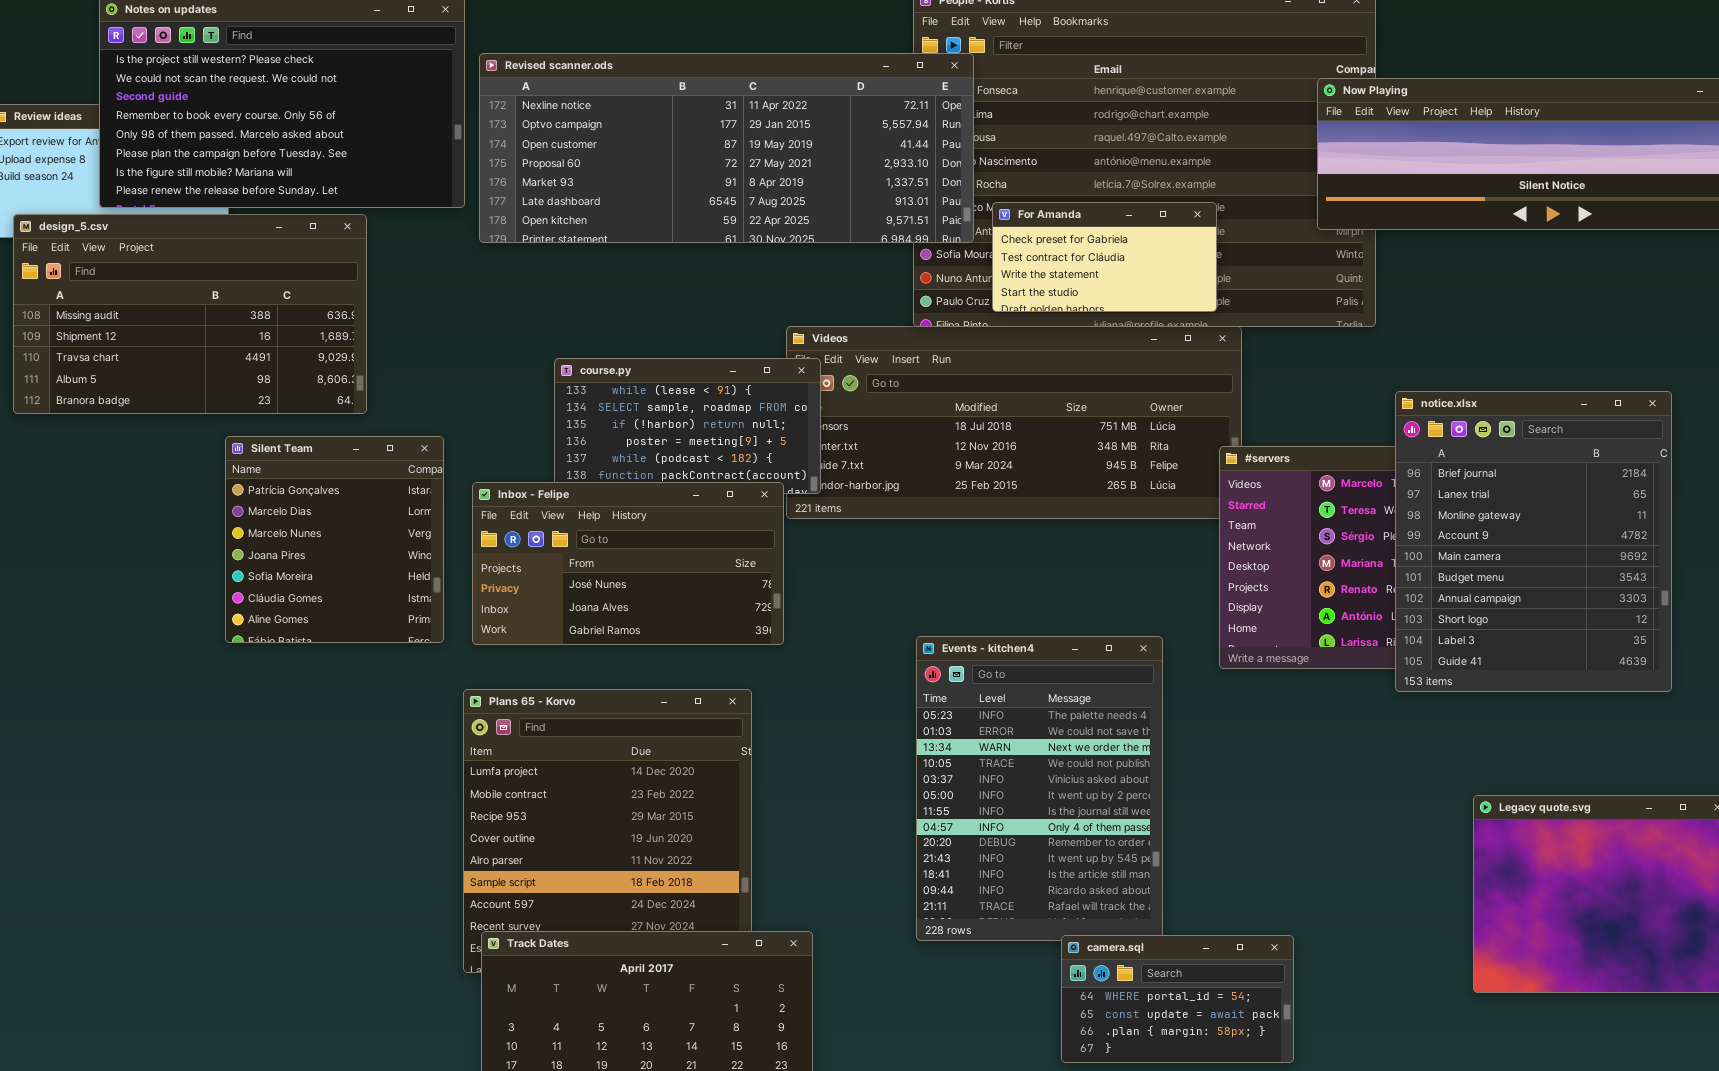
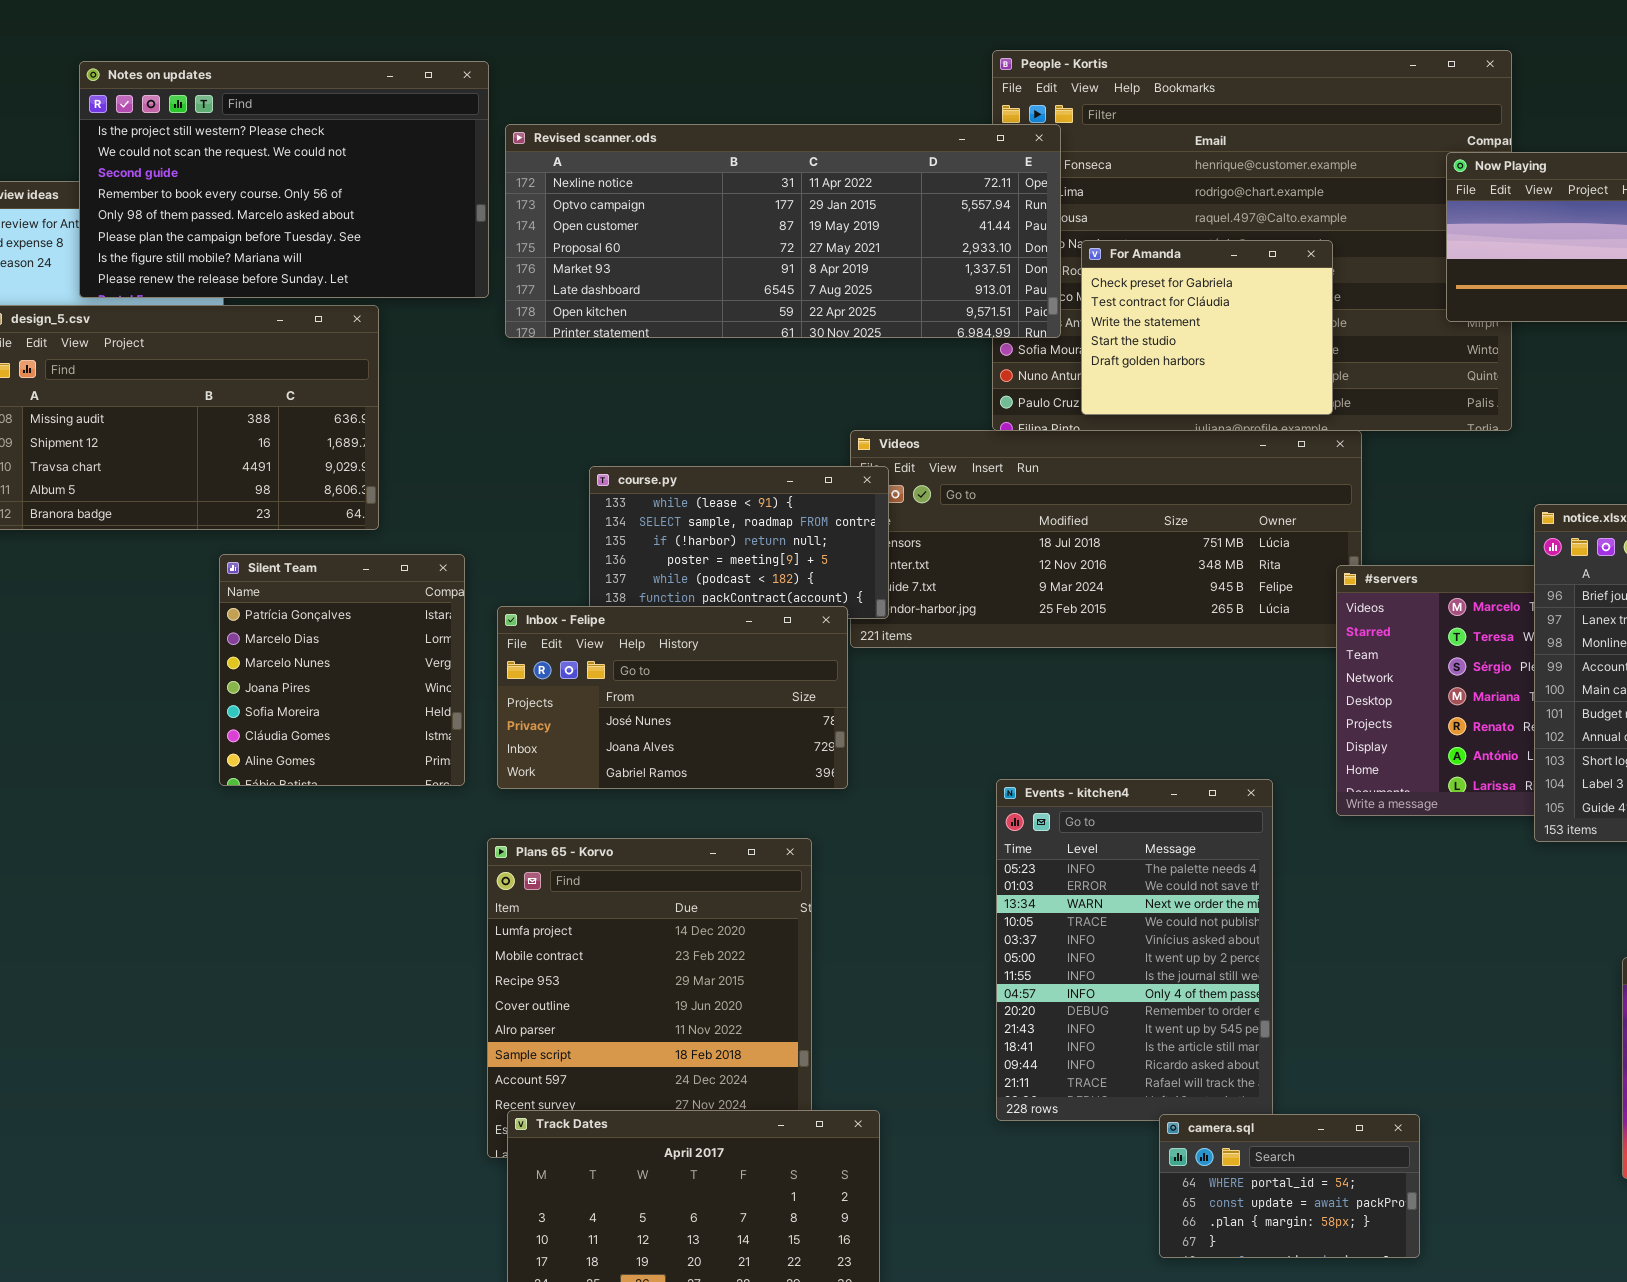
For Amanda: [992,202,1217,312] -> [1081,240,1333,415], resized

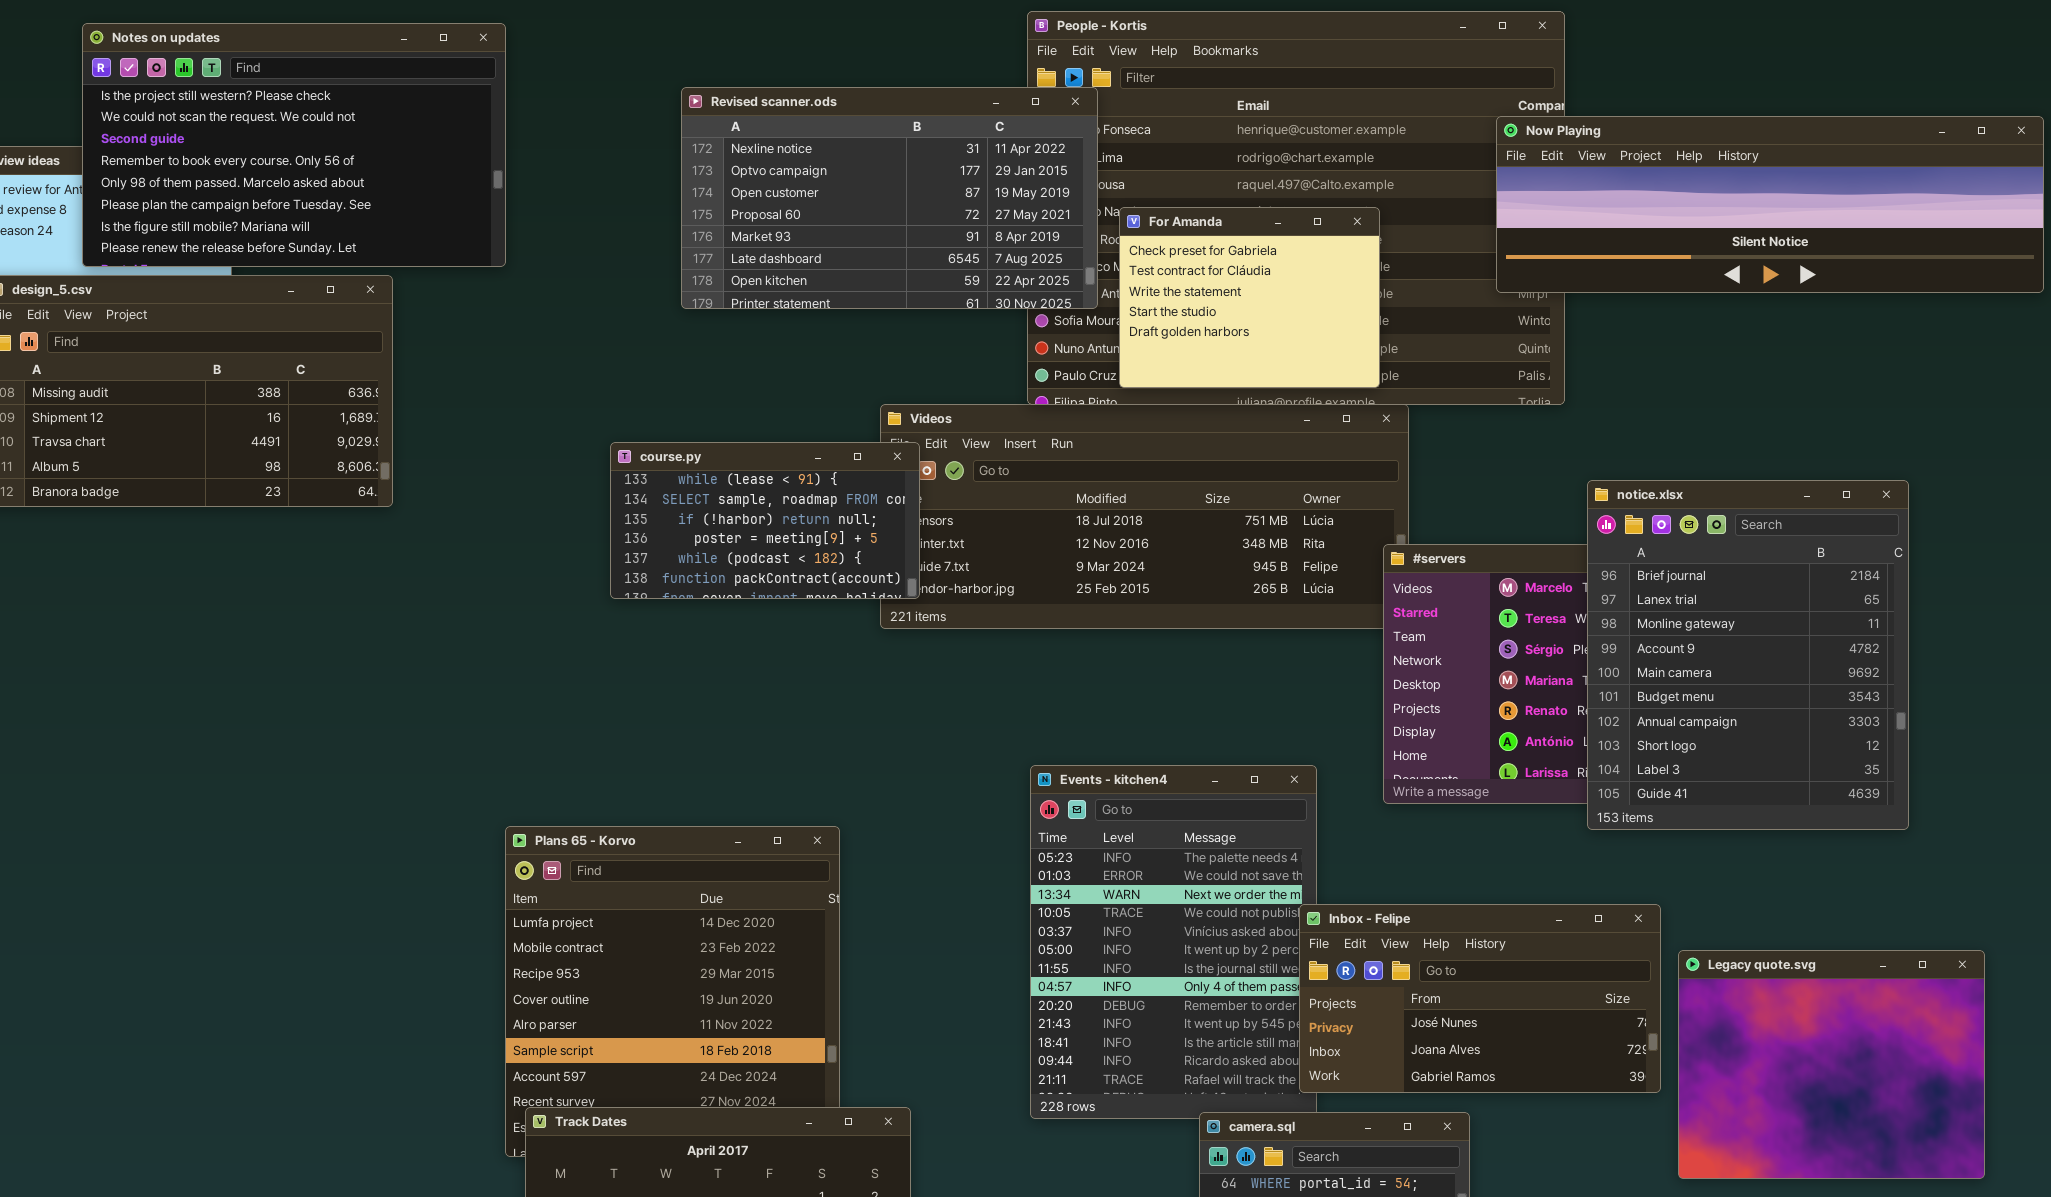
Revised scanner.ods: [505,124,1061,338] -> [681,87,1098,309], resized
Silent Team: [219,554,465,786] -> none, closed
Inbox - Felipe: [497,606,848,789] -> [1299,904,1661,1093], moved

